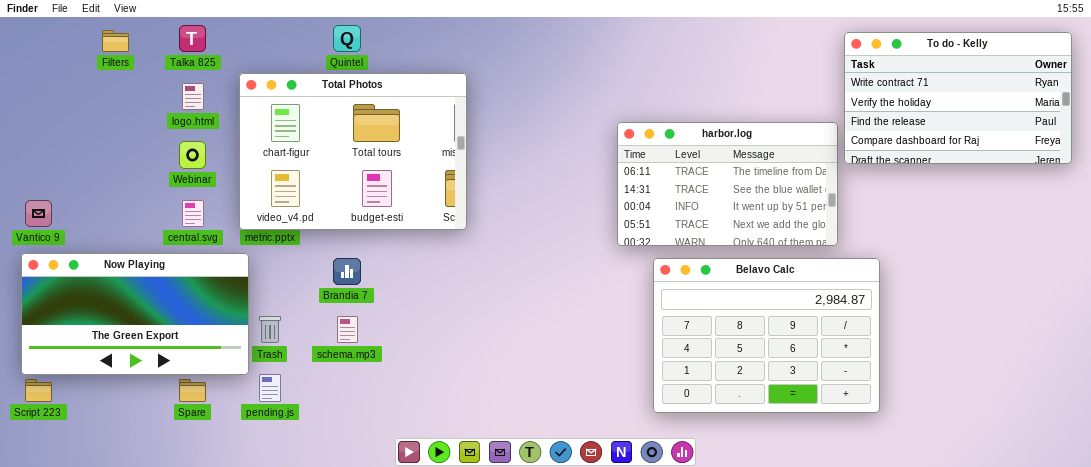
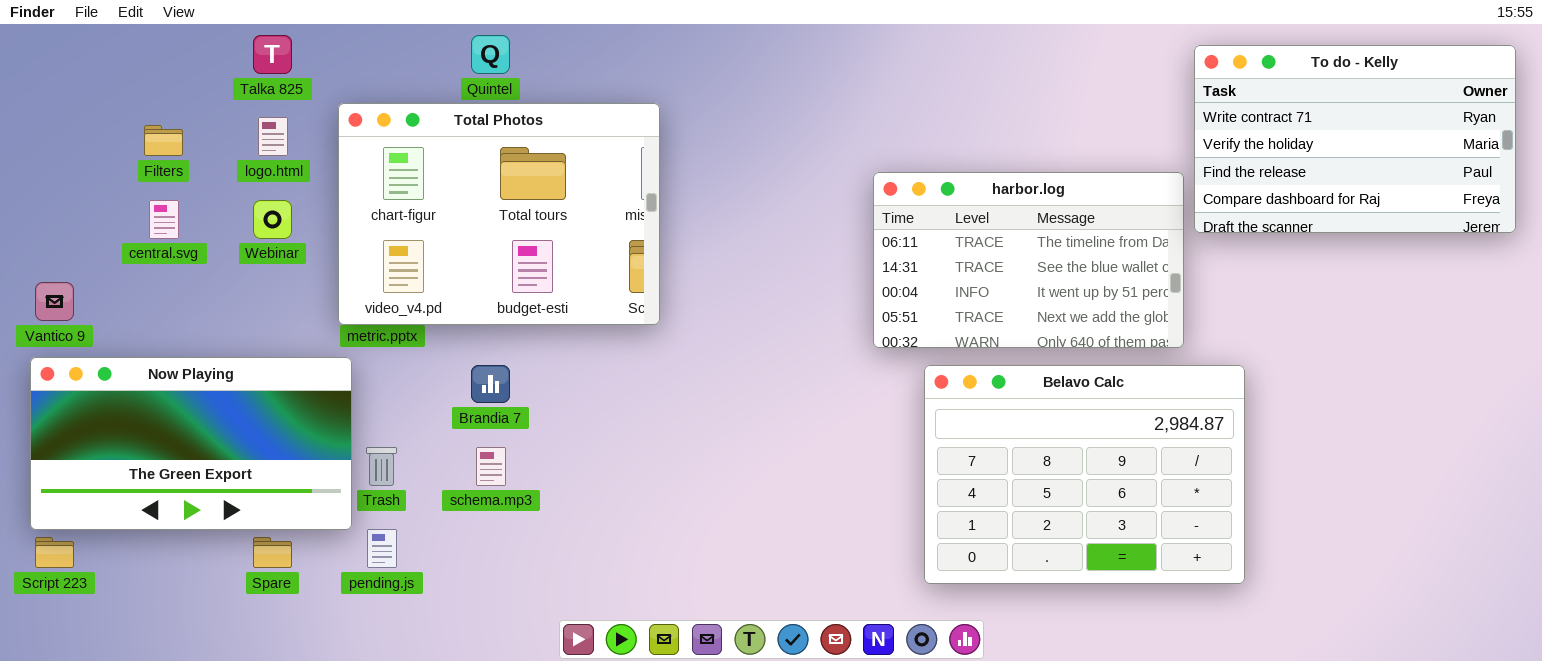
Filters: [102,30,129,52] -> [144,125,183,156], moved
central.svg: [182,200,204,227] -> [149,200,179,239], moved

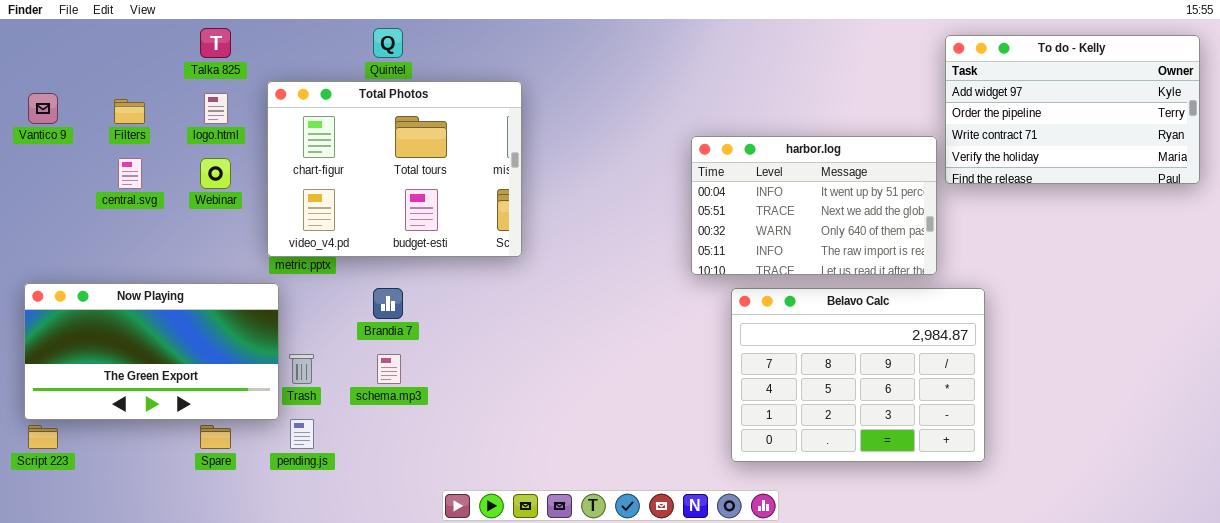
To do - Kelly: [1194,45,1516,233] -> [945,35,1200,184], scrolled up 2 rows
harbor.log: [873,172,1184,348] -> [691,136,937,275], scrolled down 2 rows
Vantico 9: [35,282,74,321] -> [28,93,58,124], moved

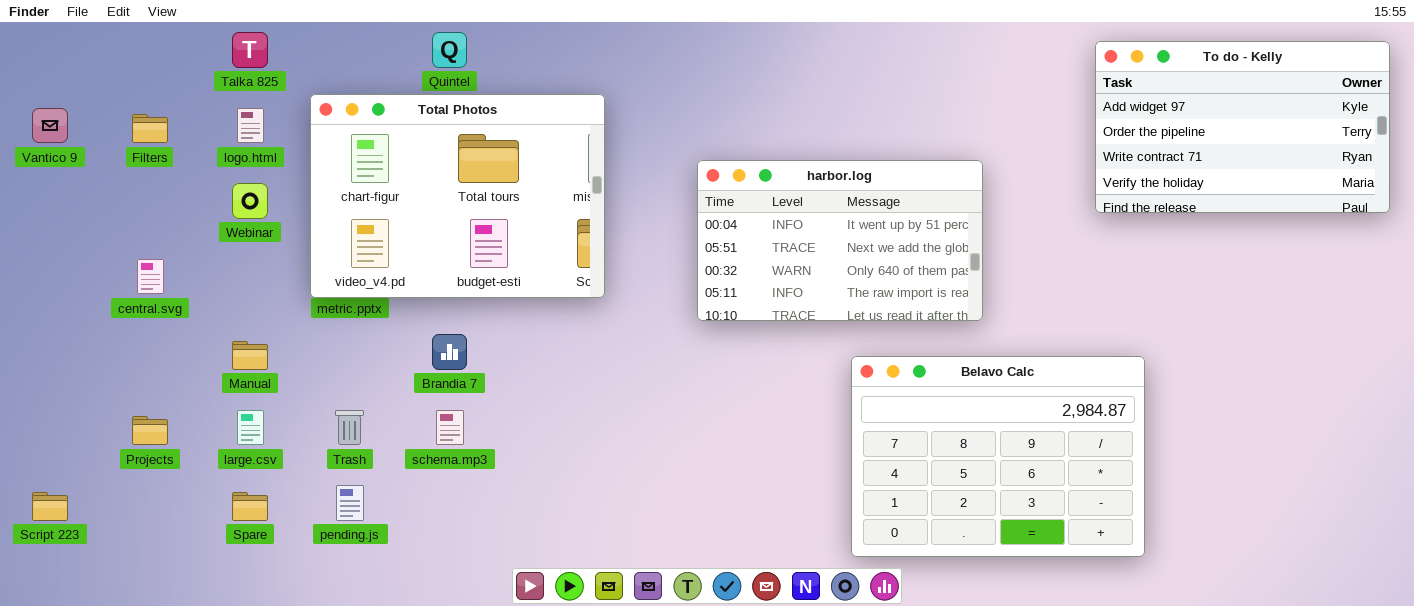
harbor.log: [691,136,937,275] -> [697,160,983,321], moved
central.svg: [118,158,142,189] -> [137,259,164,294], moved
Now Playing: [24,283,279,420] -> none, closed
Belavo Calc: [731,288,985,462] -> [851,356,1145,557], moved

